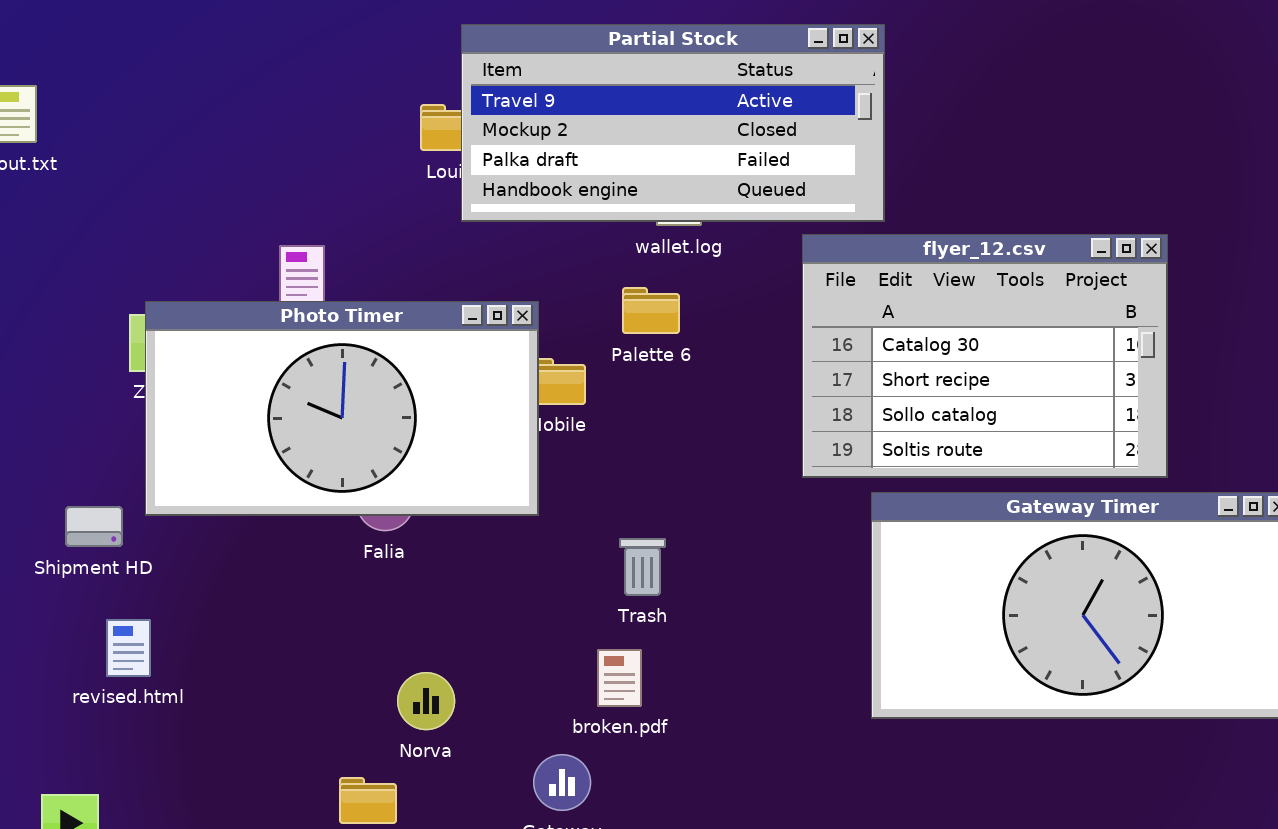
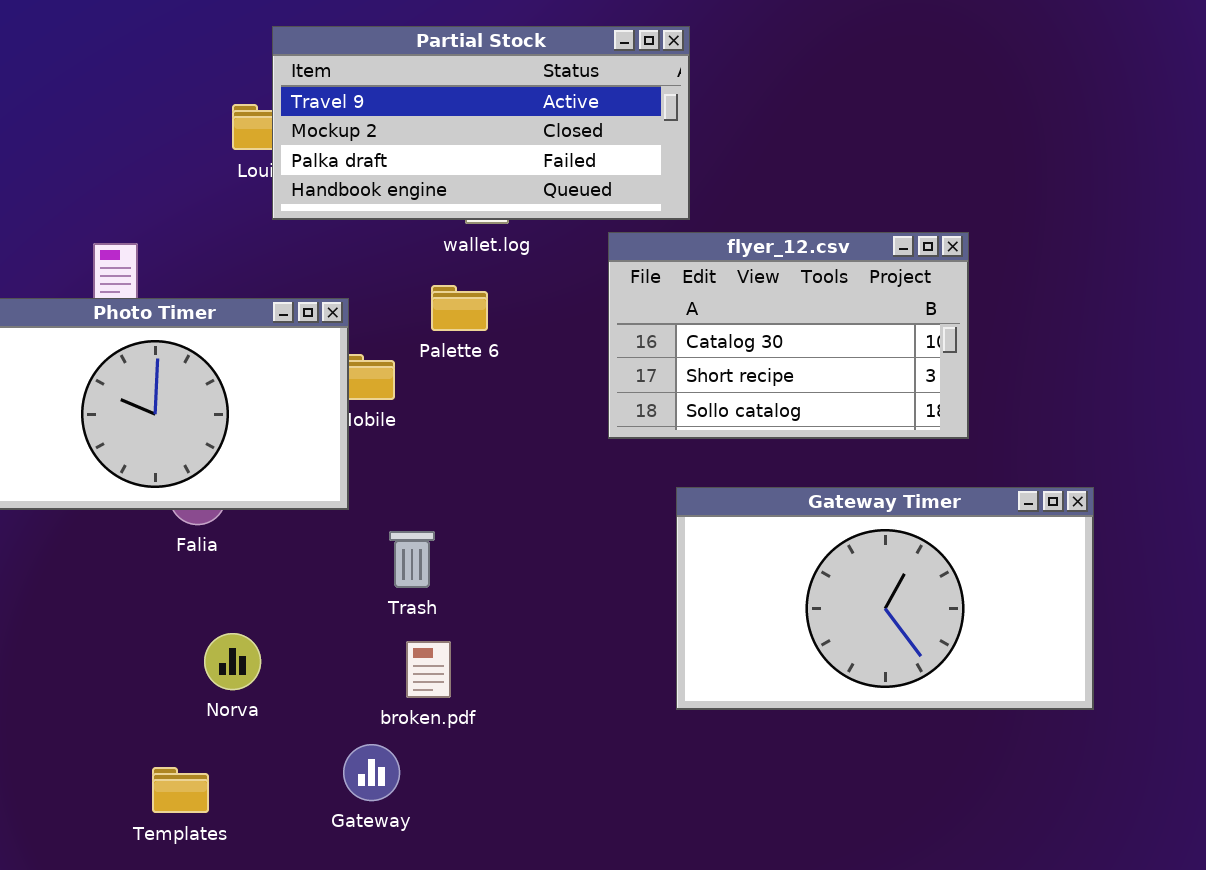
flyer_12.csv: [802,234,1168,478] -> [608,232,969,439], resized
Trash: [619,538,666,596] -> [389,531,435,588], moved
Norva: [397,672,455,730] -> [204,633,261,690], moved

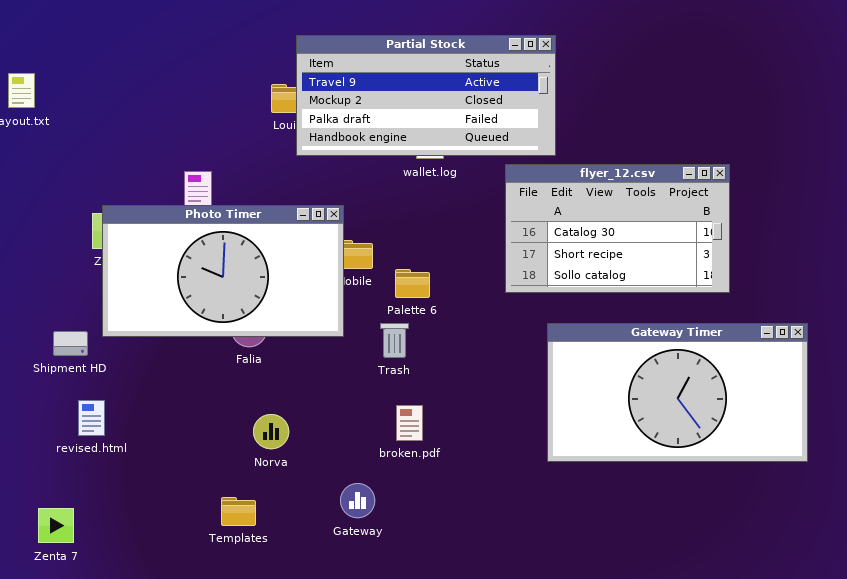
Palette 6: [431,285,488,331] -> [395,269,430,298], moved
Trash: [389,531,435,588] -> [380,323,409,358], moved
broken.pdf: [406,641,451,698] -> [396,405,423,441], moved

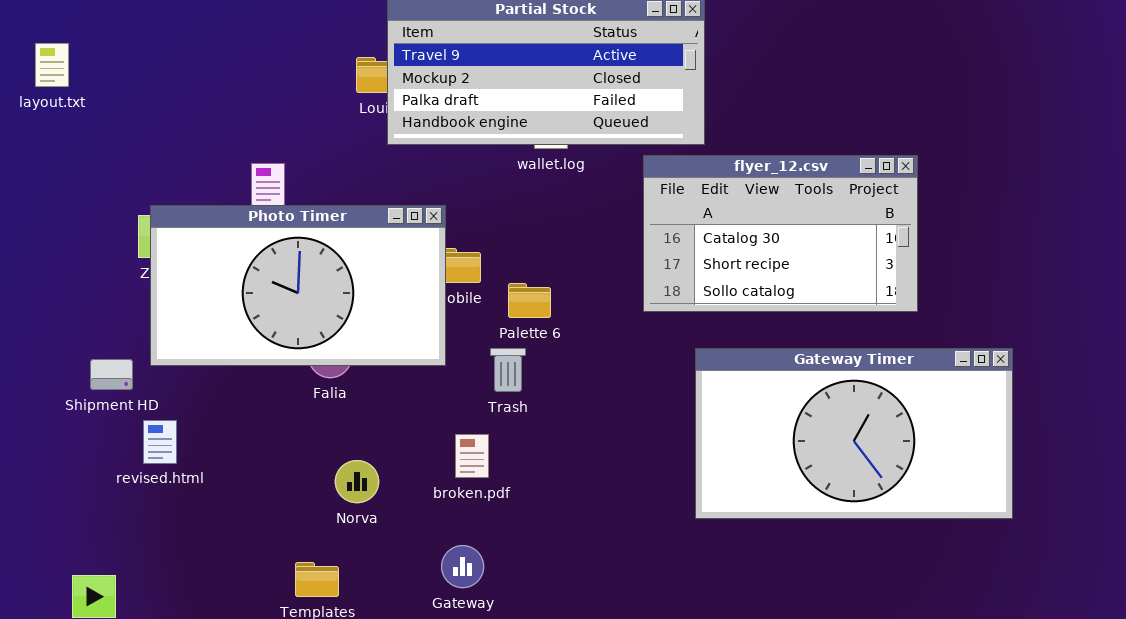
revised.html: [78,400,105,436] -> [143,420,177,464], moved
broken.pdf: [396,405,423,441] -> [455,434,489,478], moved

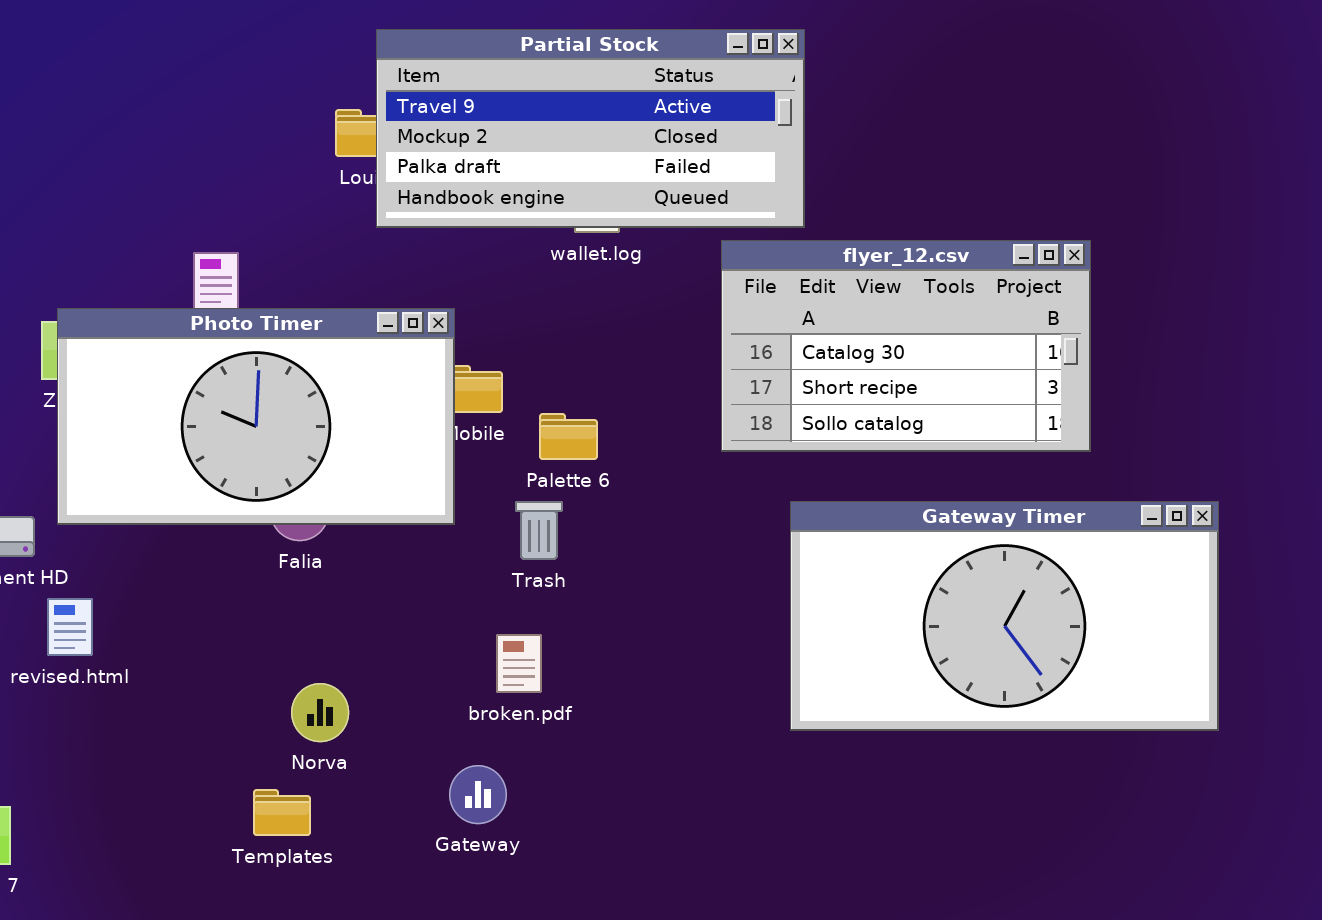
broken.pdf: [455,434,489,478] -> [496,634,542,693], moved
Norva: [335,460,379,503] -> [291,683,349,742], moved

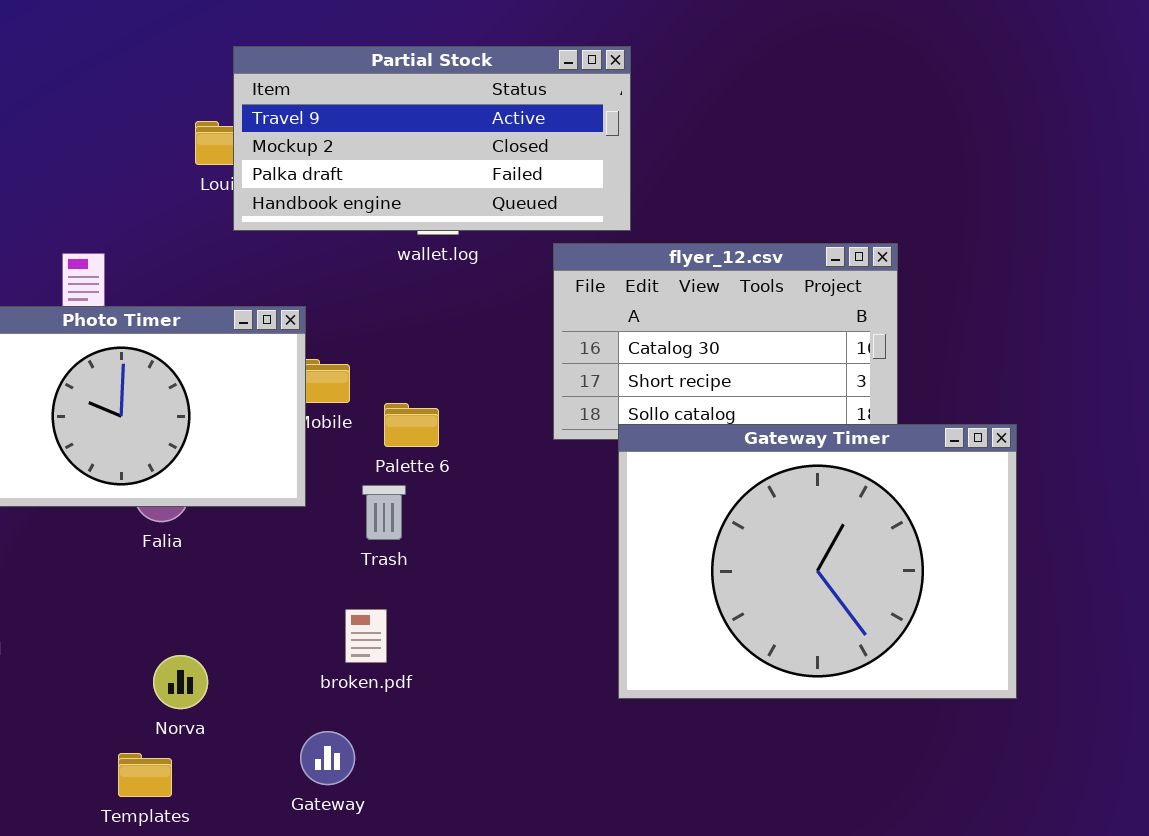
Gateway Timer: [790,501,1219,731] -> [618,424,1017,699], resized

